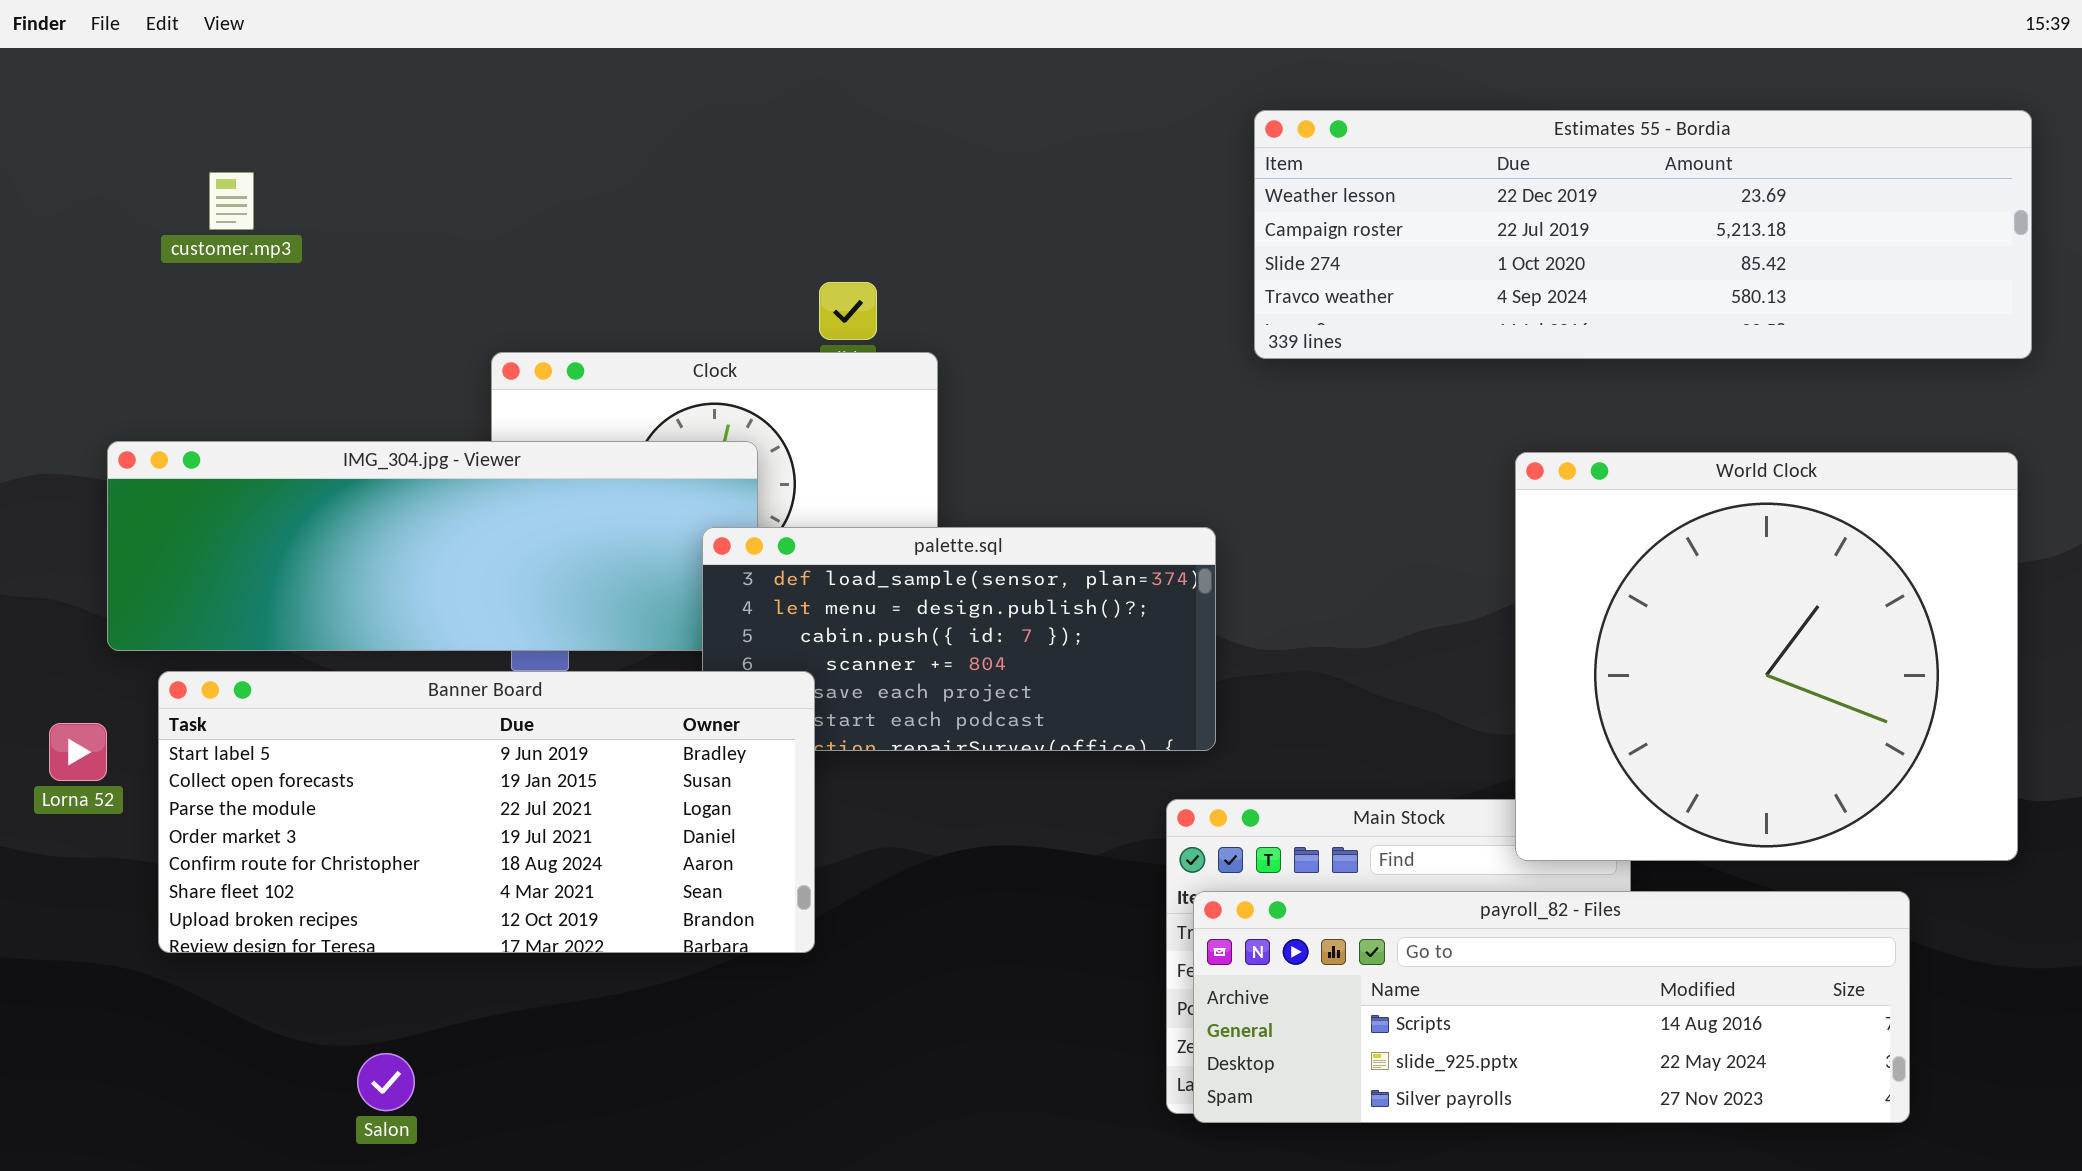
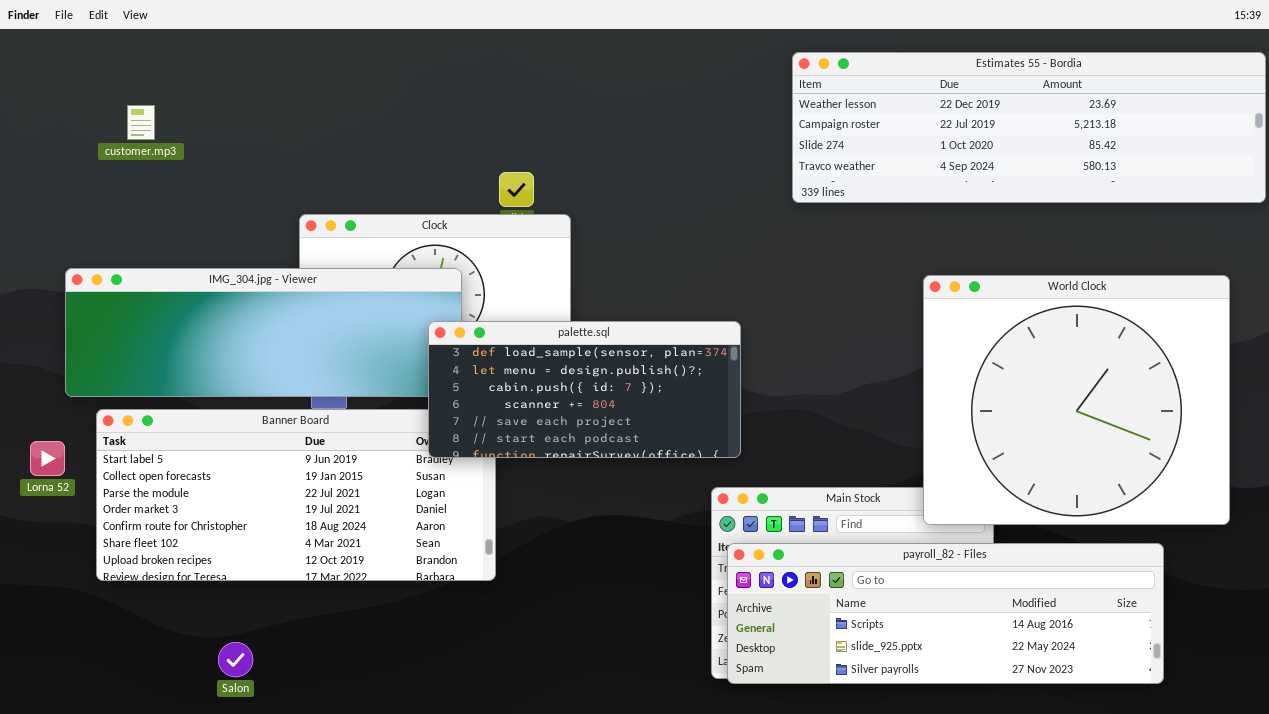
Estimates 55 - Bordia: [1254,110,2032,359] -> [792,52,1266,203], moved
palette.sql: [702,527,1216,751] -> [428,321,741,458], raised

